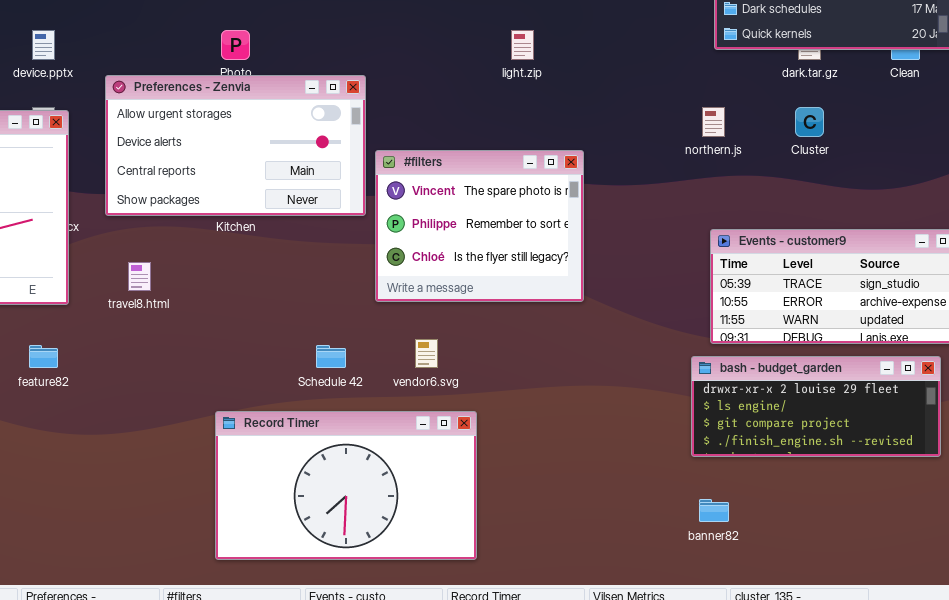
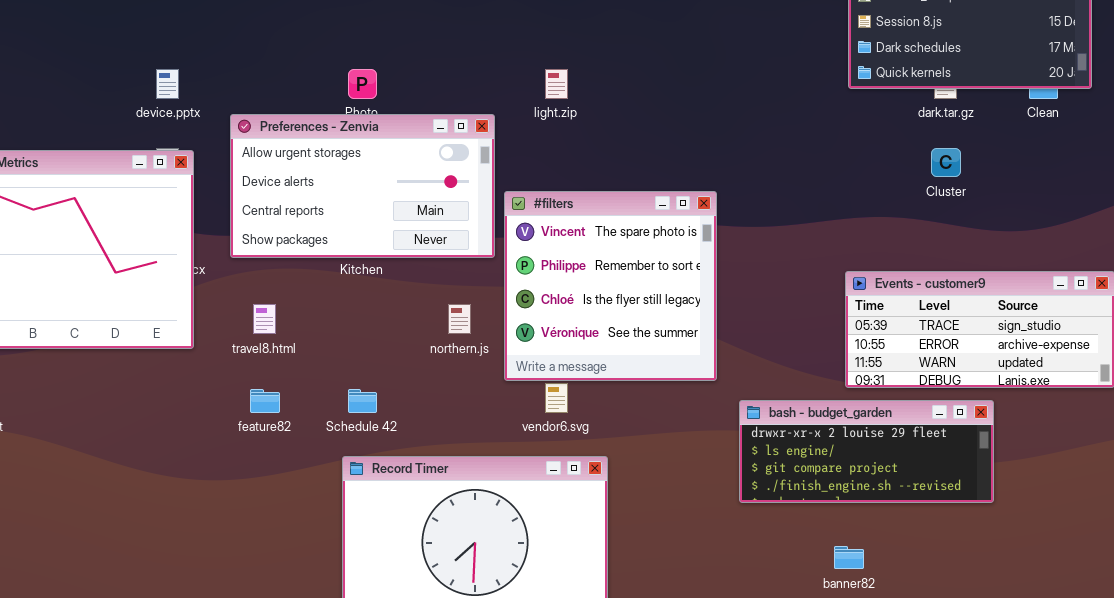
light.zip: [511,30,534,60] -> [545,69,568,99], moved
northern.js: [702,107,725,137] -> [448,304,471,334], moved
#filters: [375,150,584,302] -> [504,191,717,381], resized
feature82: [29,345,58,368] -> [250,389,280,413], moved
Schedule 42: [316,345,346,368] -> [348,389,377,413], moved
bash - budget_garden: [691,356,941,457] -> [739,400,994,503], moved

